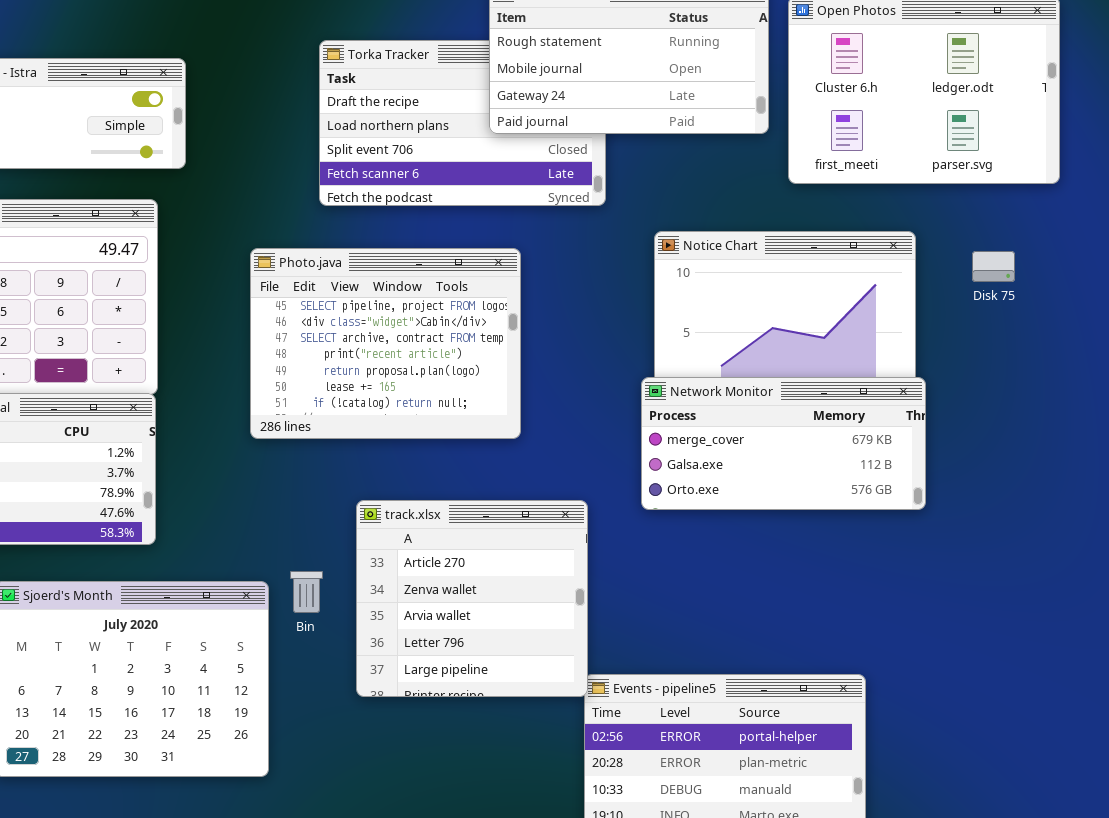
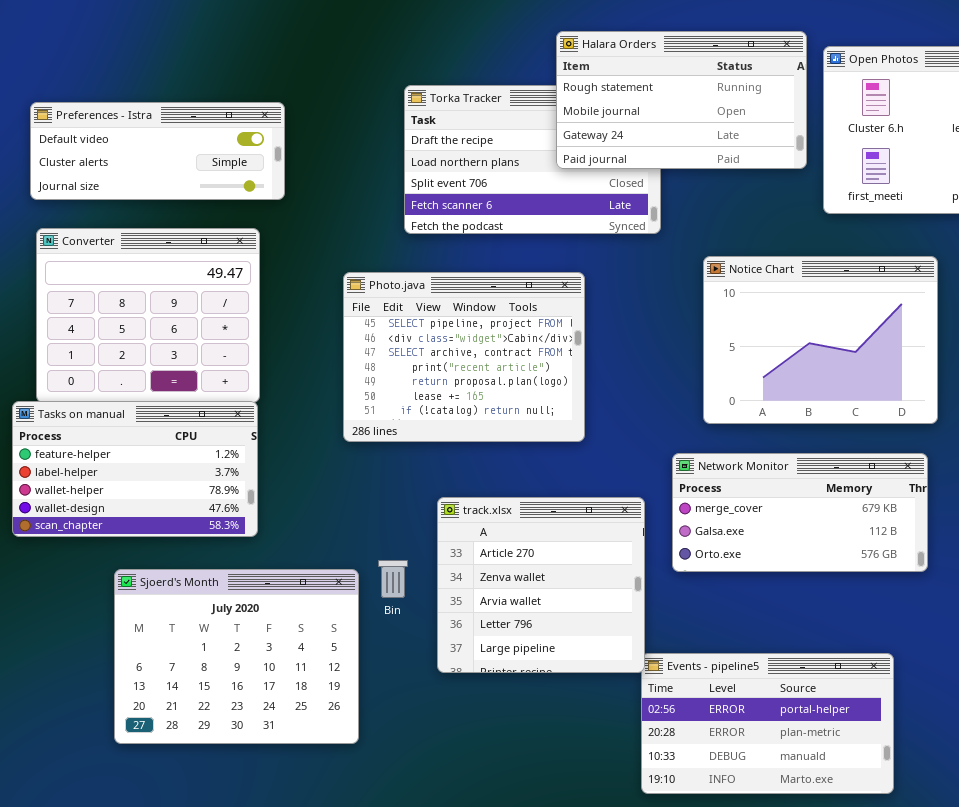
Network Monitor: [641,377,926,510] -> [672,453,928,572], moved

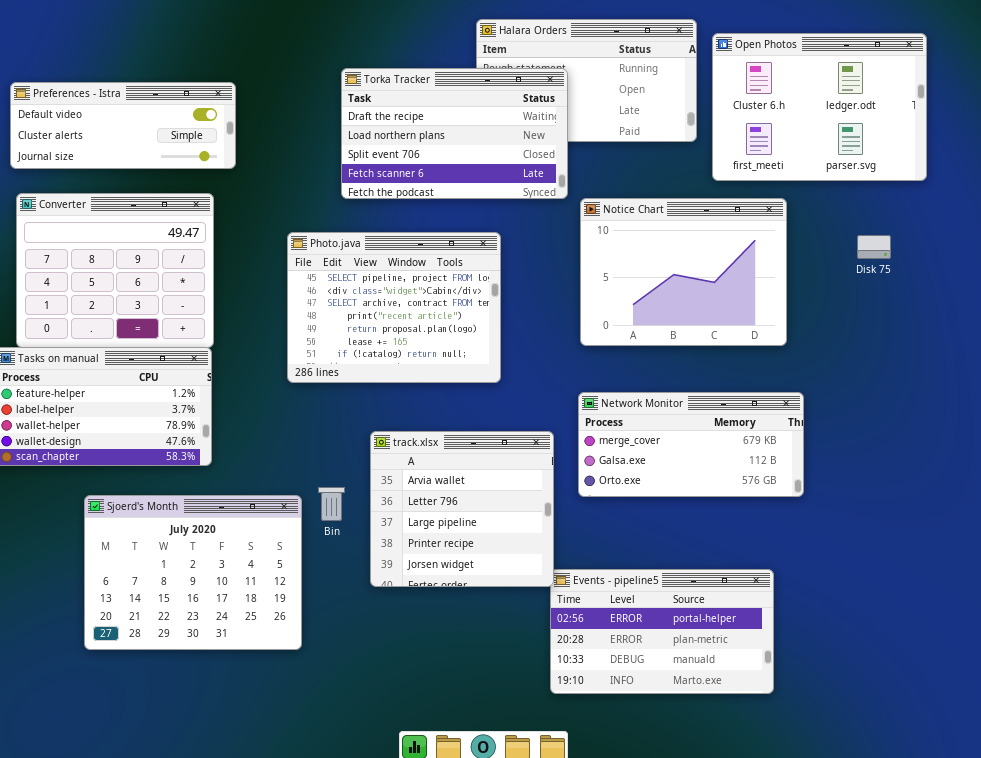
Torka Tracker: [404,85,661,234] -> [341,68,568,199], raised
Notice Chart: [703,256,938,424] -> [580,198,787,346], moved
track.xlsx: [437,497,645,673] -> [370,431,554,587], scrolled down 2 rows

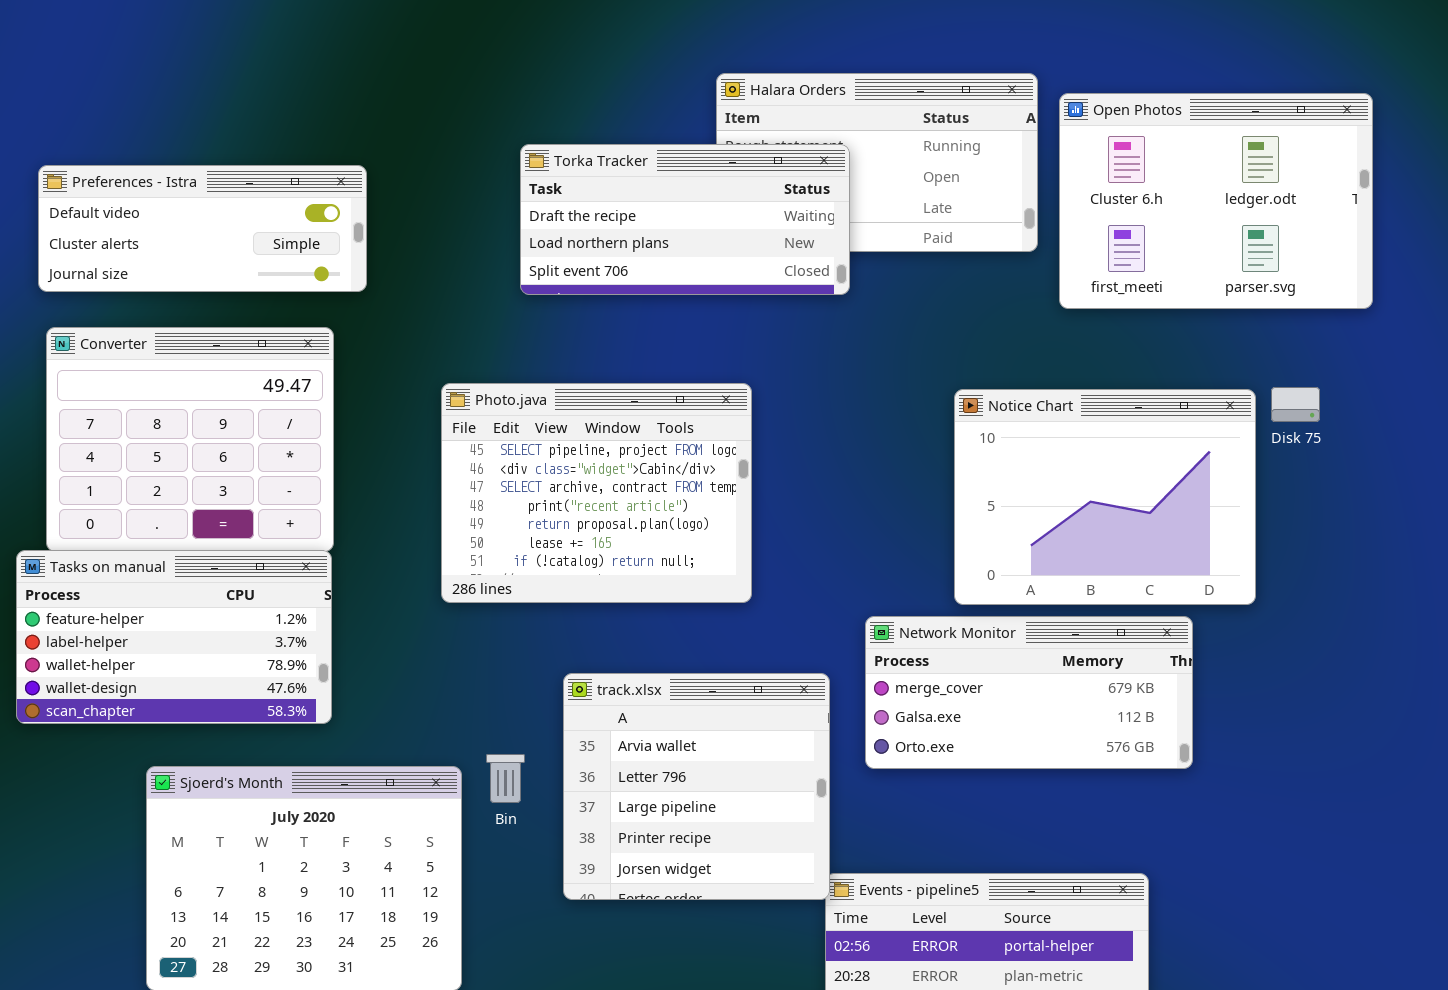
Torka Tracker: [341,68,568,199] -> [520,144,850,295], resized
Notice Chart: [580,198,787,346] -> [954,389,1256,605], moved

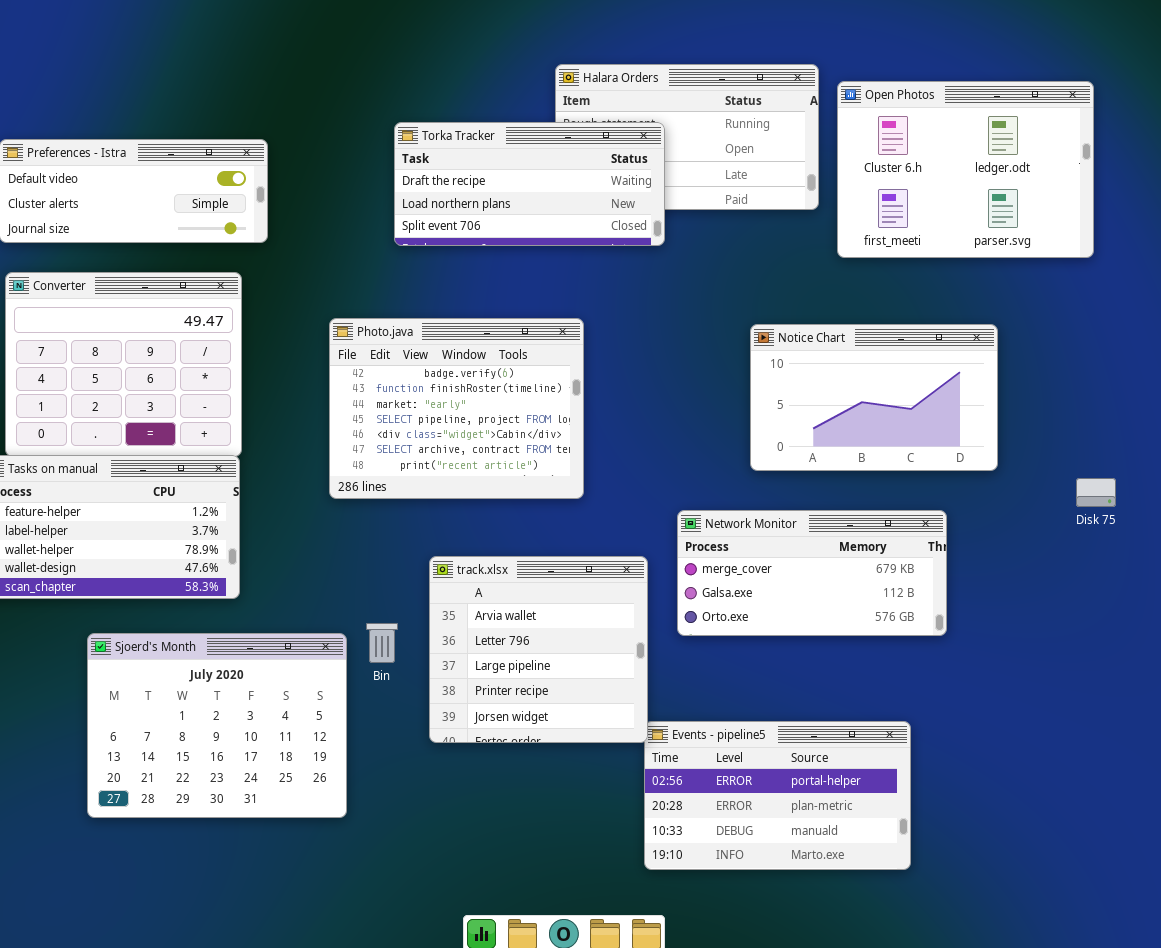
Photo.java: [441,383,752,603] -> [329,318,584,499], scrolled up 3 rows
Disk 75: [1271,387,1320,422] -> [1076,478,1116,507], moved
Notice Chart: [954,389,1256,605] -> [750,324,998,471], resized

